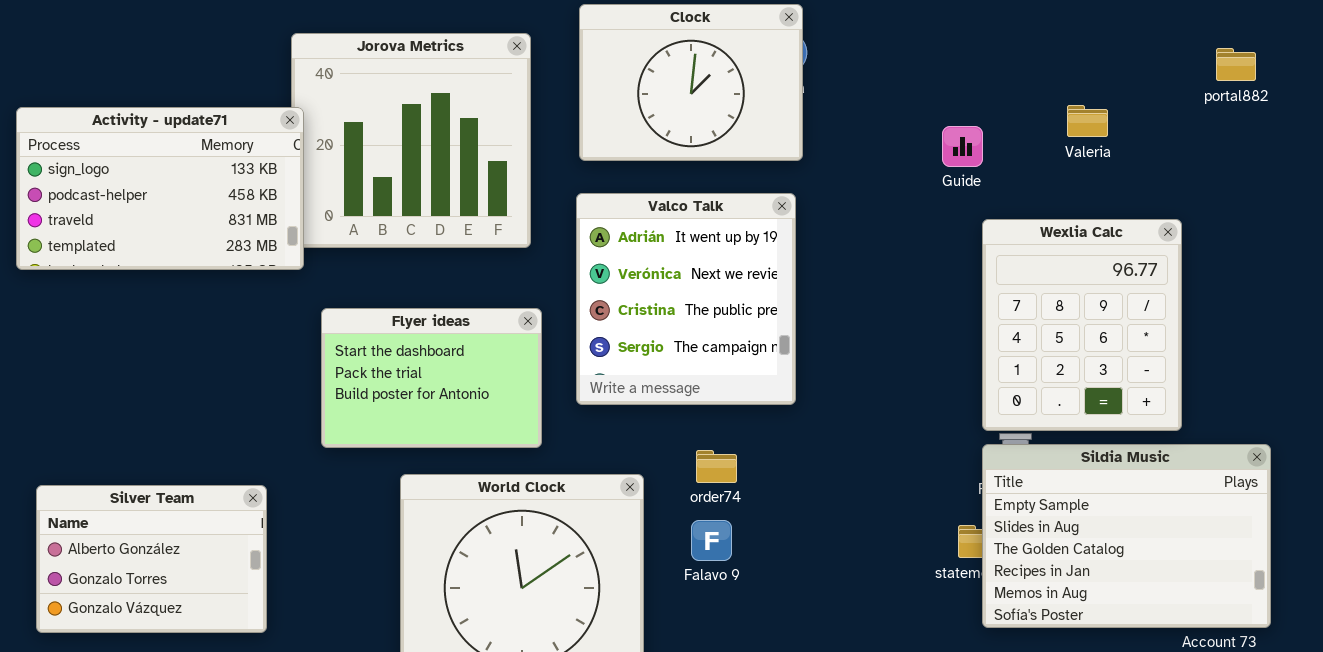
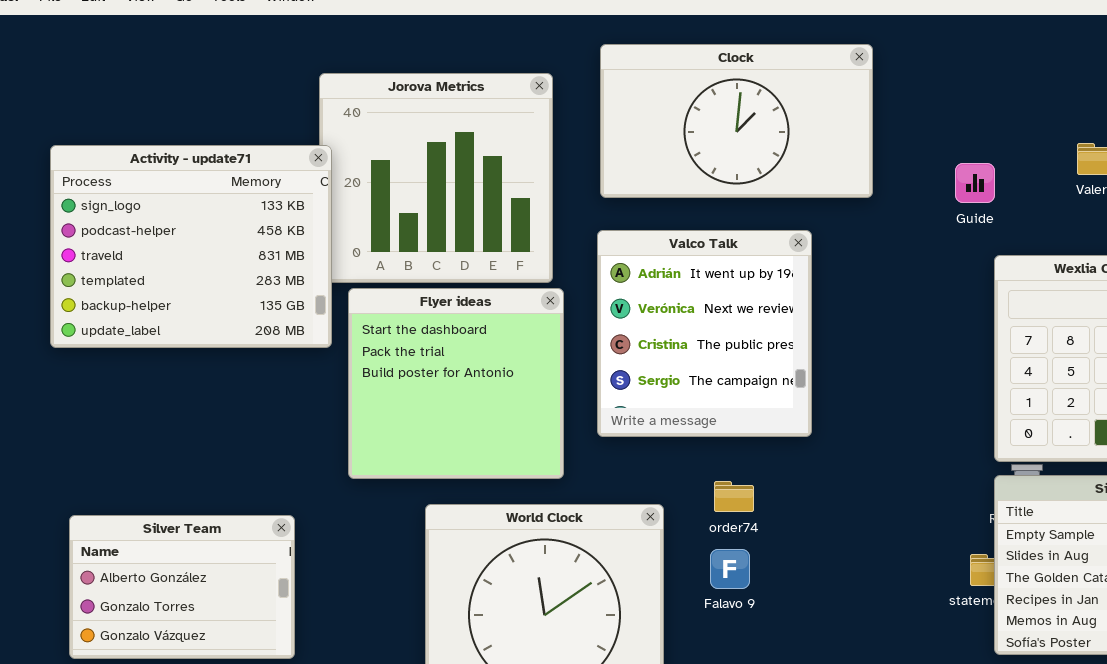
Clock: [579,4,803,161] -> [600,44,873,198], resized
Activity - update71: [16,107,304,270] -> [50,145,332,348], resized
Flyer ideas: [321,308,542,448] -> [348,288,564,479], resized

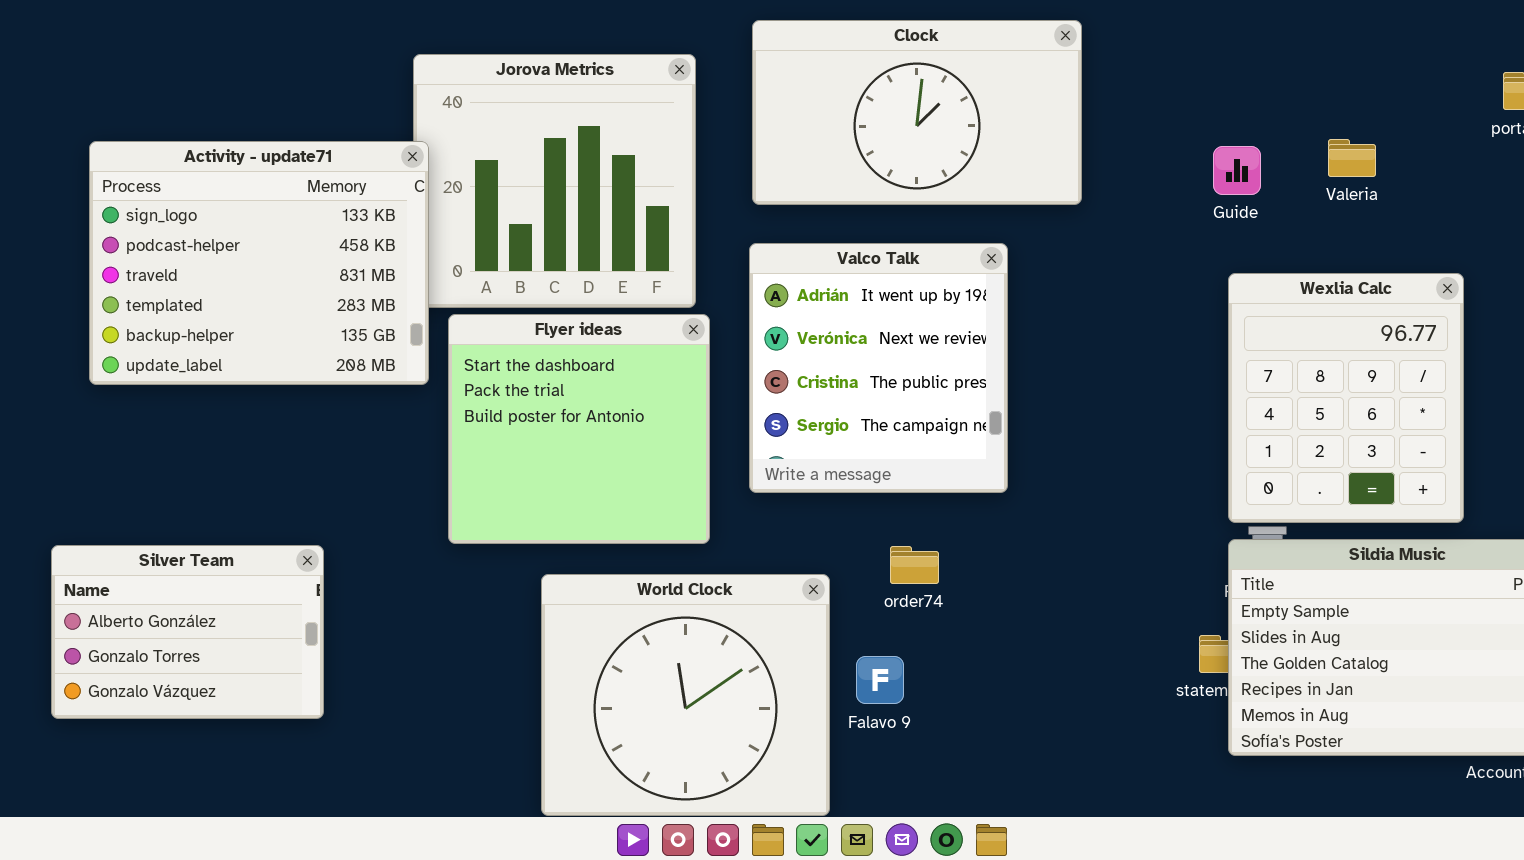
Guide: [955,163,995,203] -> [1213,146,1261,195], moved
Silver Team: [69,515,295,659] -> [51,545,324,719], moved
Falavo 9: [710,549,750,589] -> [856,656,904,704], moved

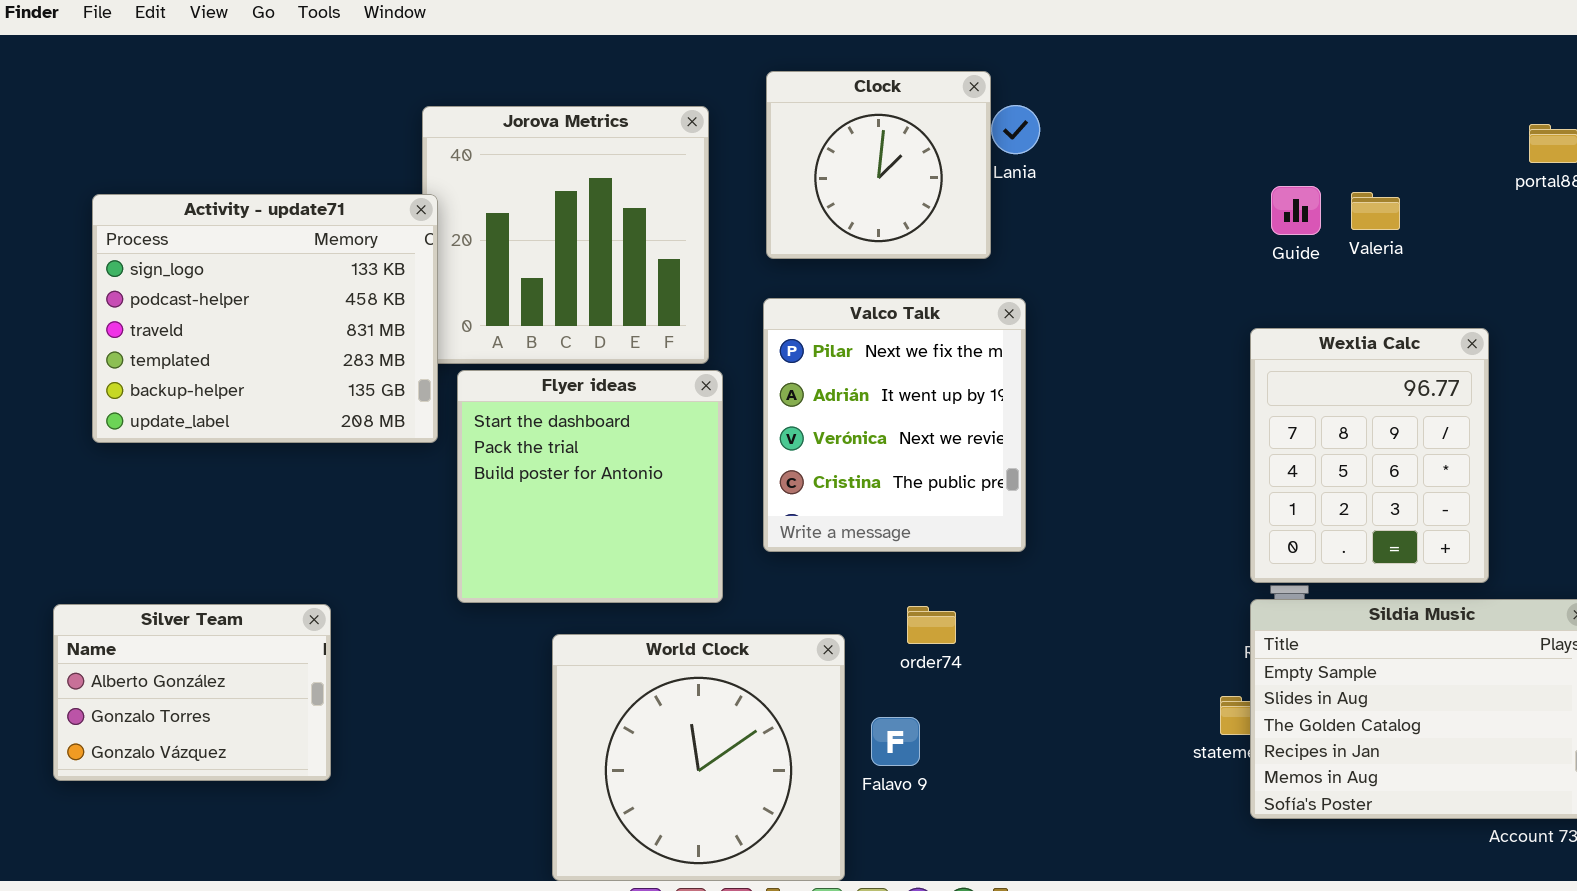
Clock: [752,20,1082,205] -> [766,71,991,259], resized
Guide: [1213,146,1261,195] -> [1271,186,1321,235], moved
Valco Talk: [749,243,1008,493] -> [763,298,1026,552], scrolled up 1 row

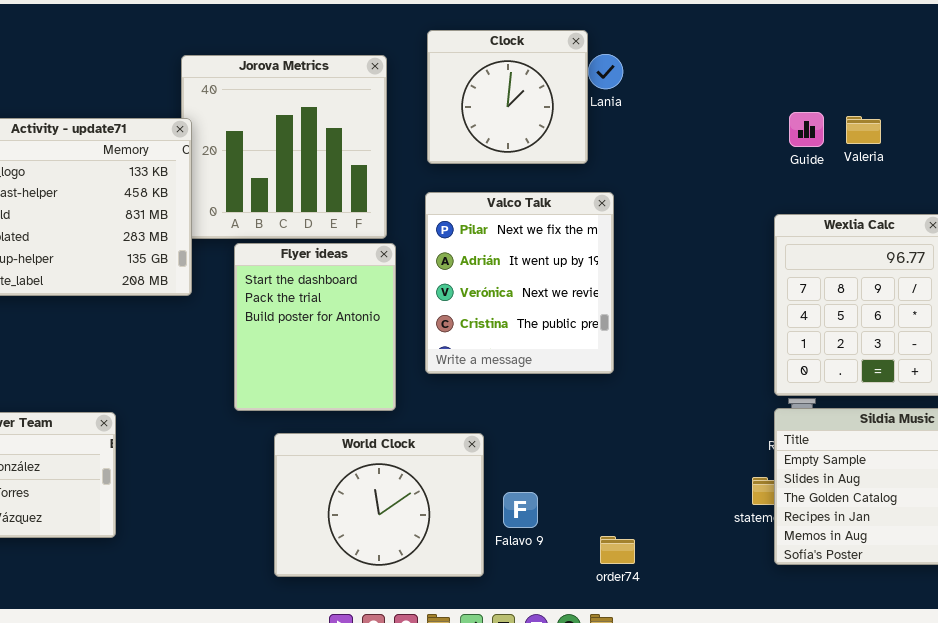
Flyer ideas: [457,370,723,603] -> [234,243,396,411], resized
order74: [907,606,956,644] -> [600,536,635,564], moved
World Clock: [552,634,845,881] -> [274,433,484,577], resized

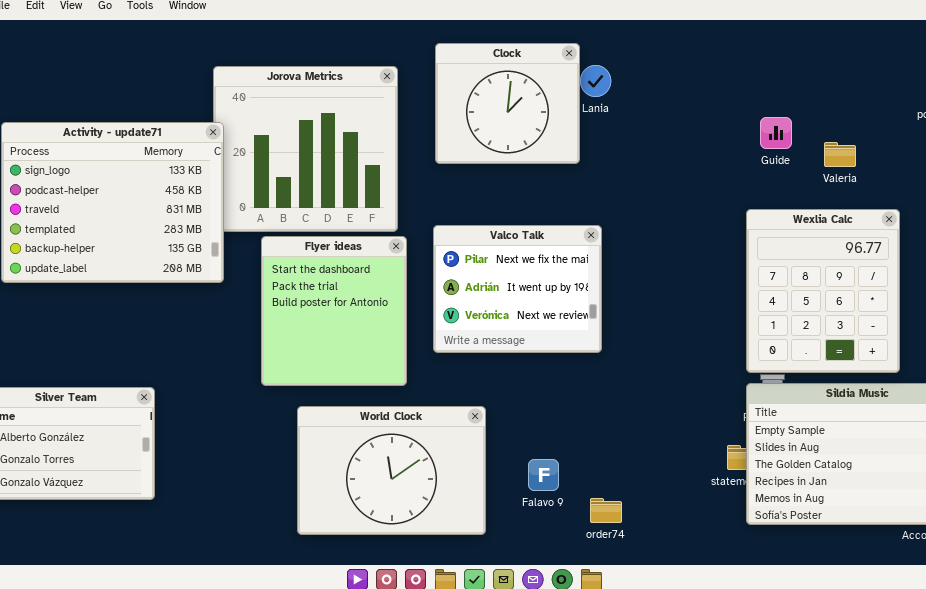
Valeria: [846,116,881,144] -> [824,142,856,167], moved
Valco Talk: [425,192,614,374] -> [433,225,602,353], resized
Falavo 9: [503,492,538,528] -> [528,459,559,491], moved

